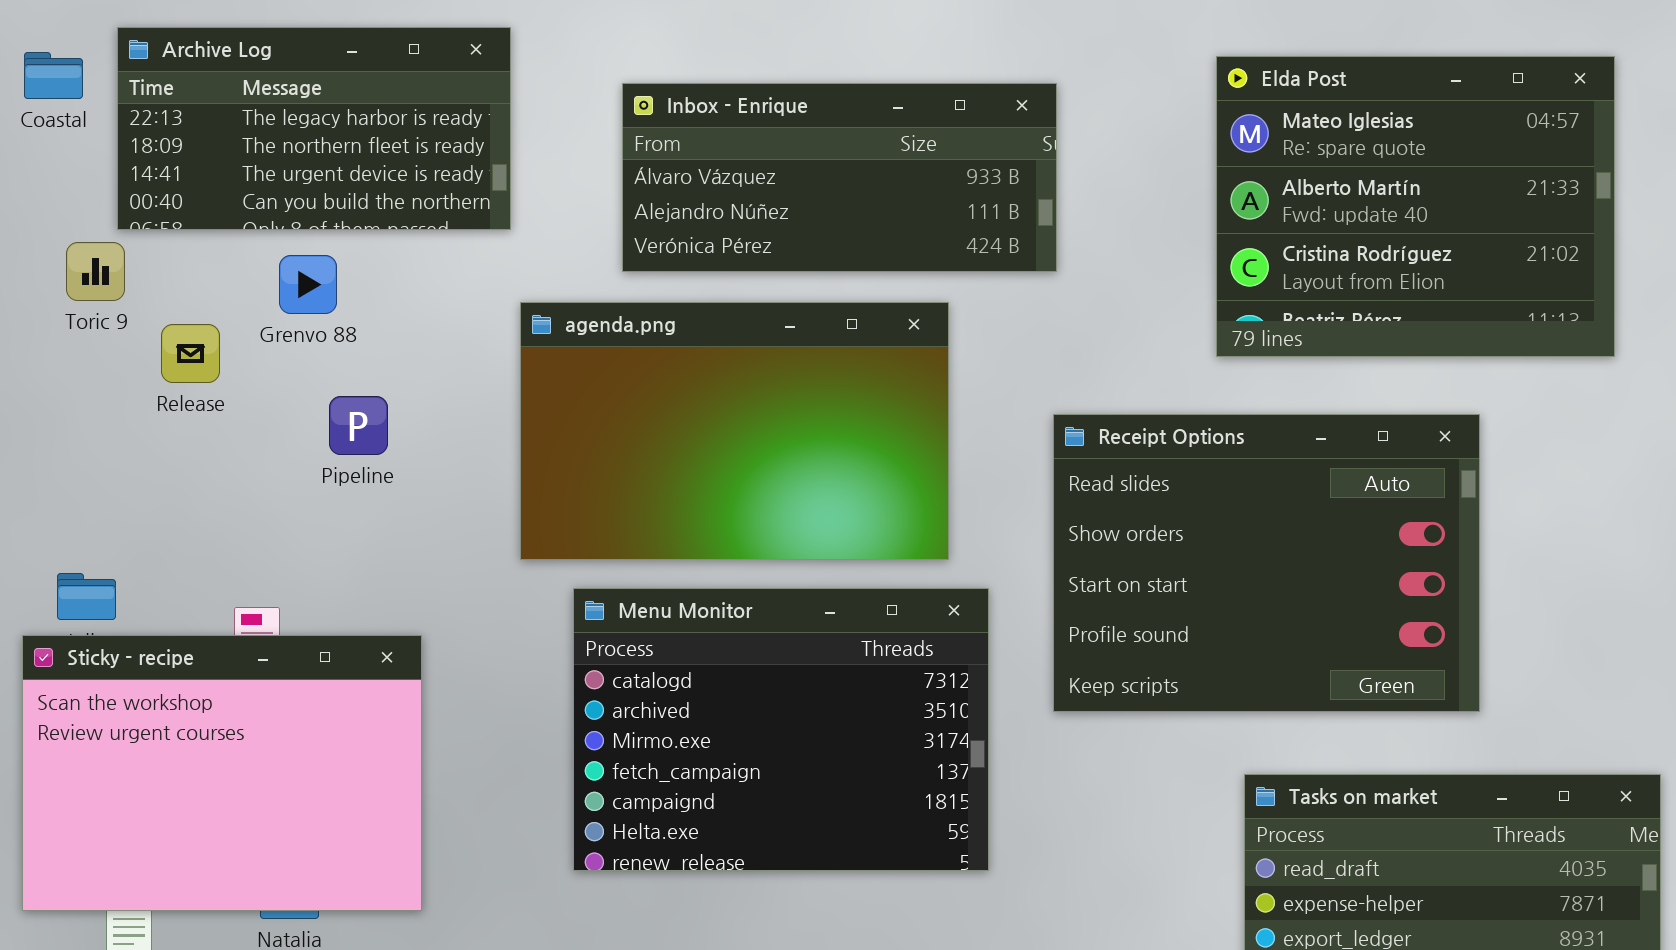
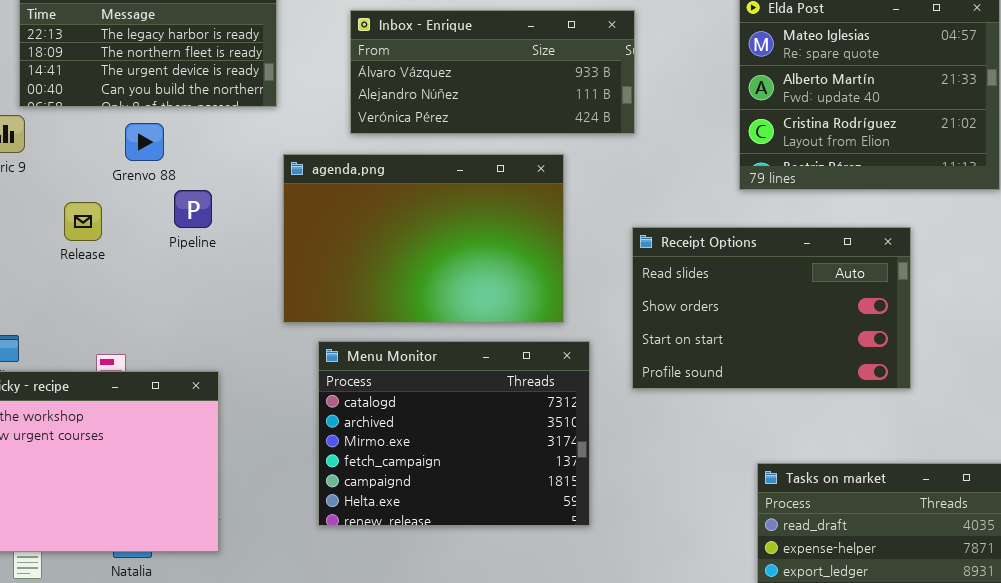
Release: [161,324,220,383] -> [64,202,102,241], moved
Pipeline: [329,396,388,455] -> [174,190,212,228], moved
Receipt Options: [1053,414,1480,712] -> [632,227,911,389], resized

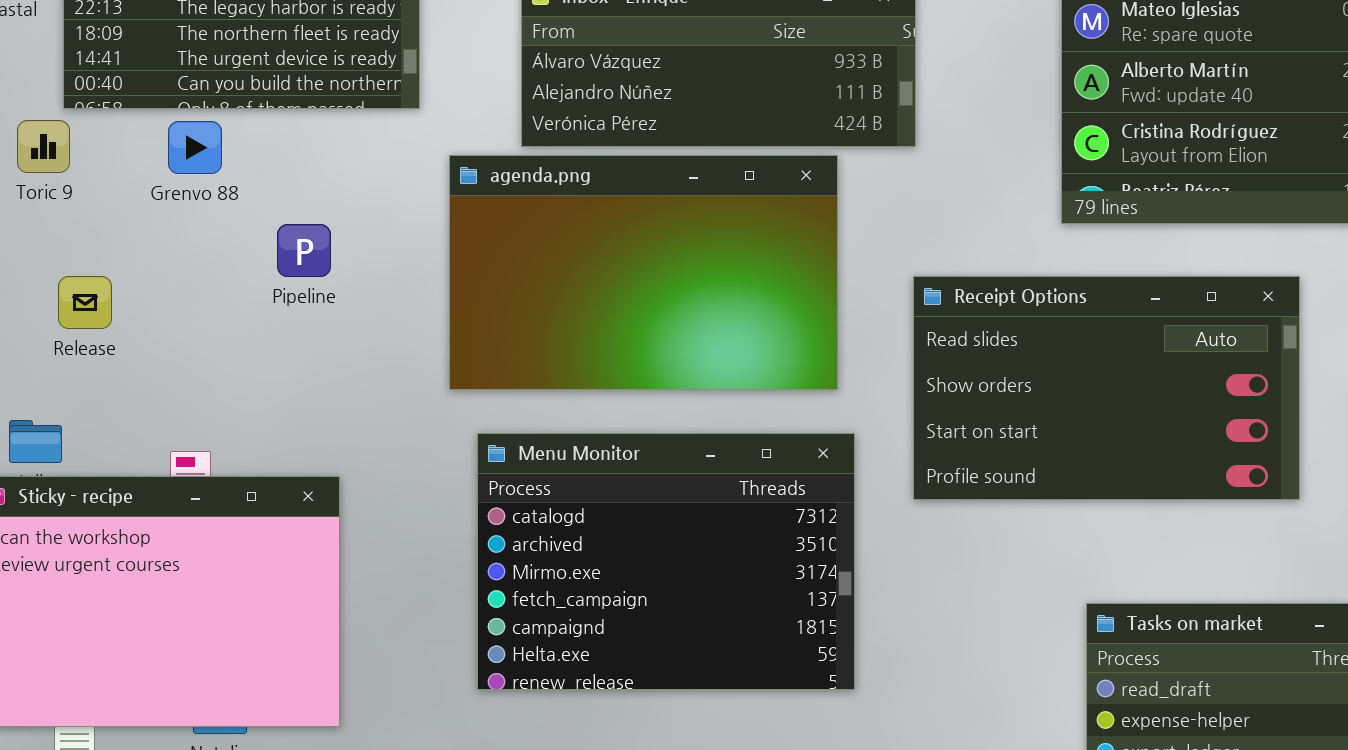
Grenvo 88: [125,123,164,161] -> [168,121,222,174], moved
agenda.png: [283,154,564,323] -> [449,155,838,390], moved
Release: [64,202,102,241] -> [58,276,112,329], moved

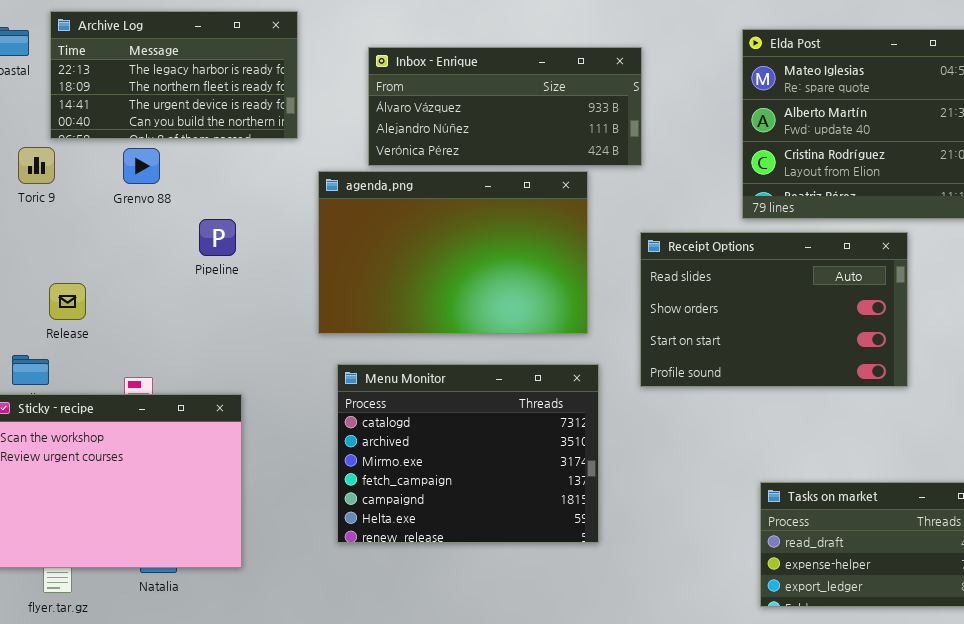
Release: [58,276,112,329] -> [49,283,86,320], moved
Receipt Options: [913,276,1300,500] -> [640,232,908,387], moved

